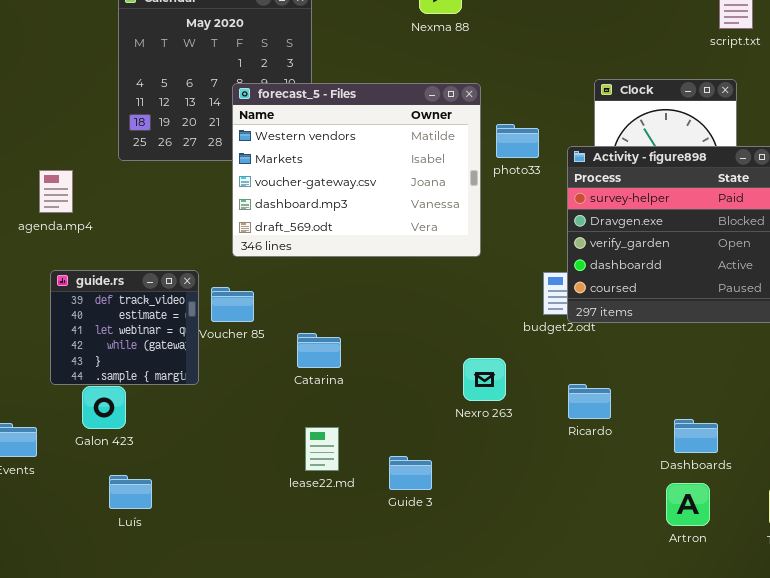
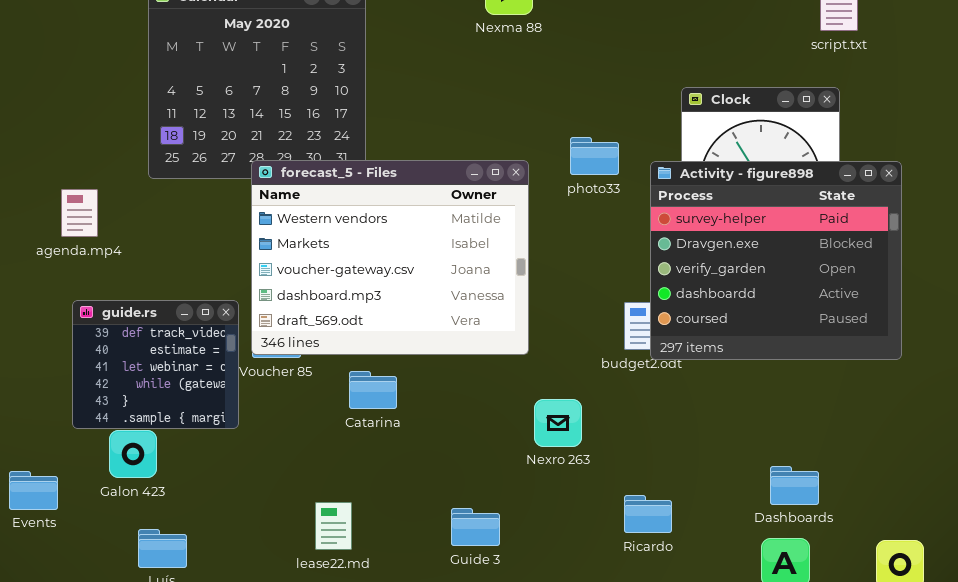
forecast_5 - Files: [232,83,481,257] -> [251,160,529,355], moved
Ricardo: [568,384,611,419] -> [624,495,672,533], moved
lease22.md: [305,427,339,471] -> [315,502,352,550], moved

